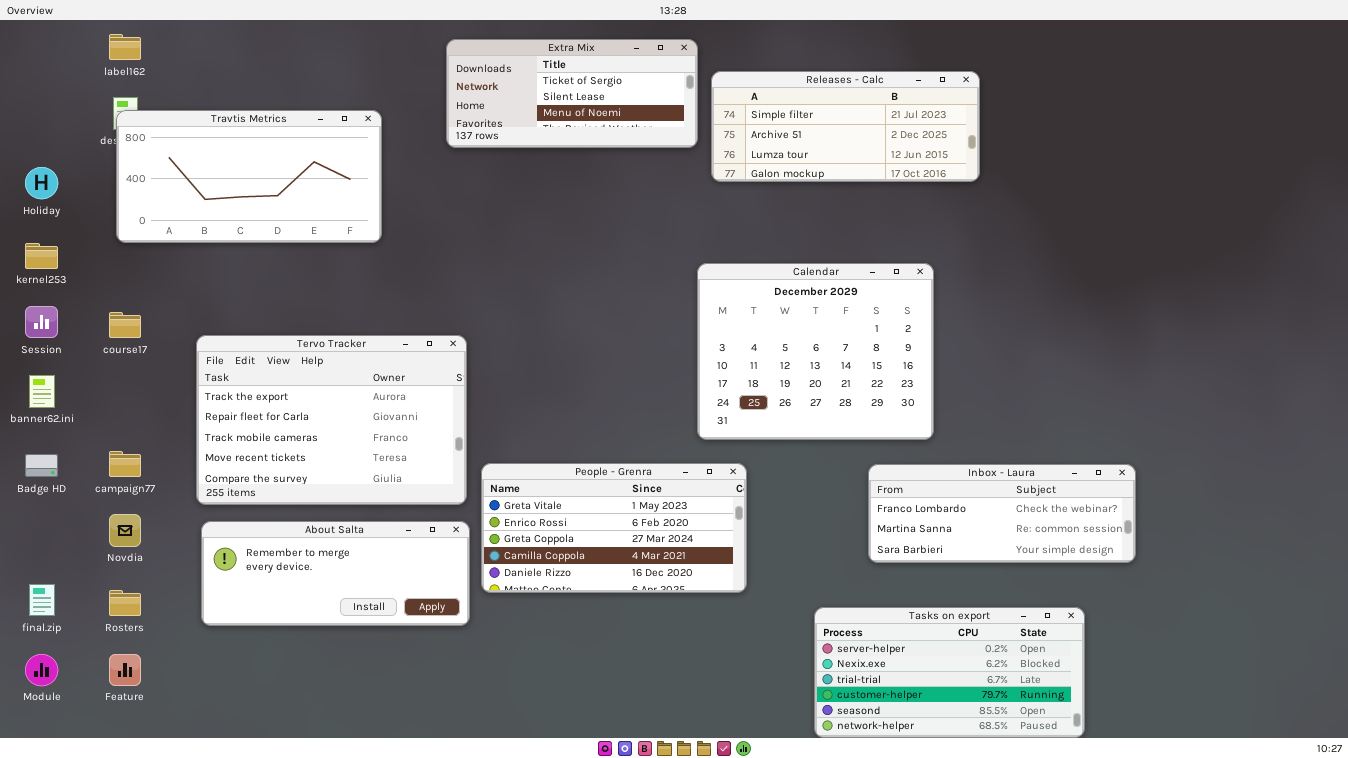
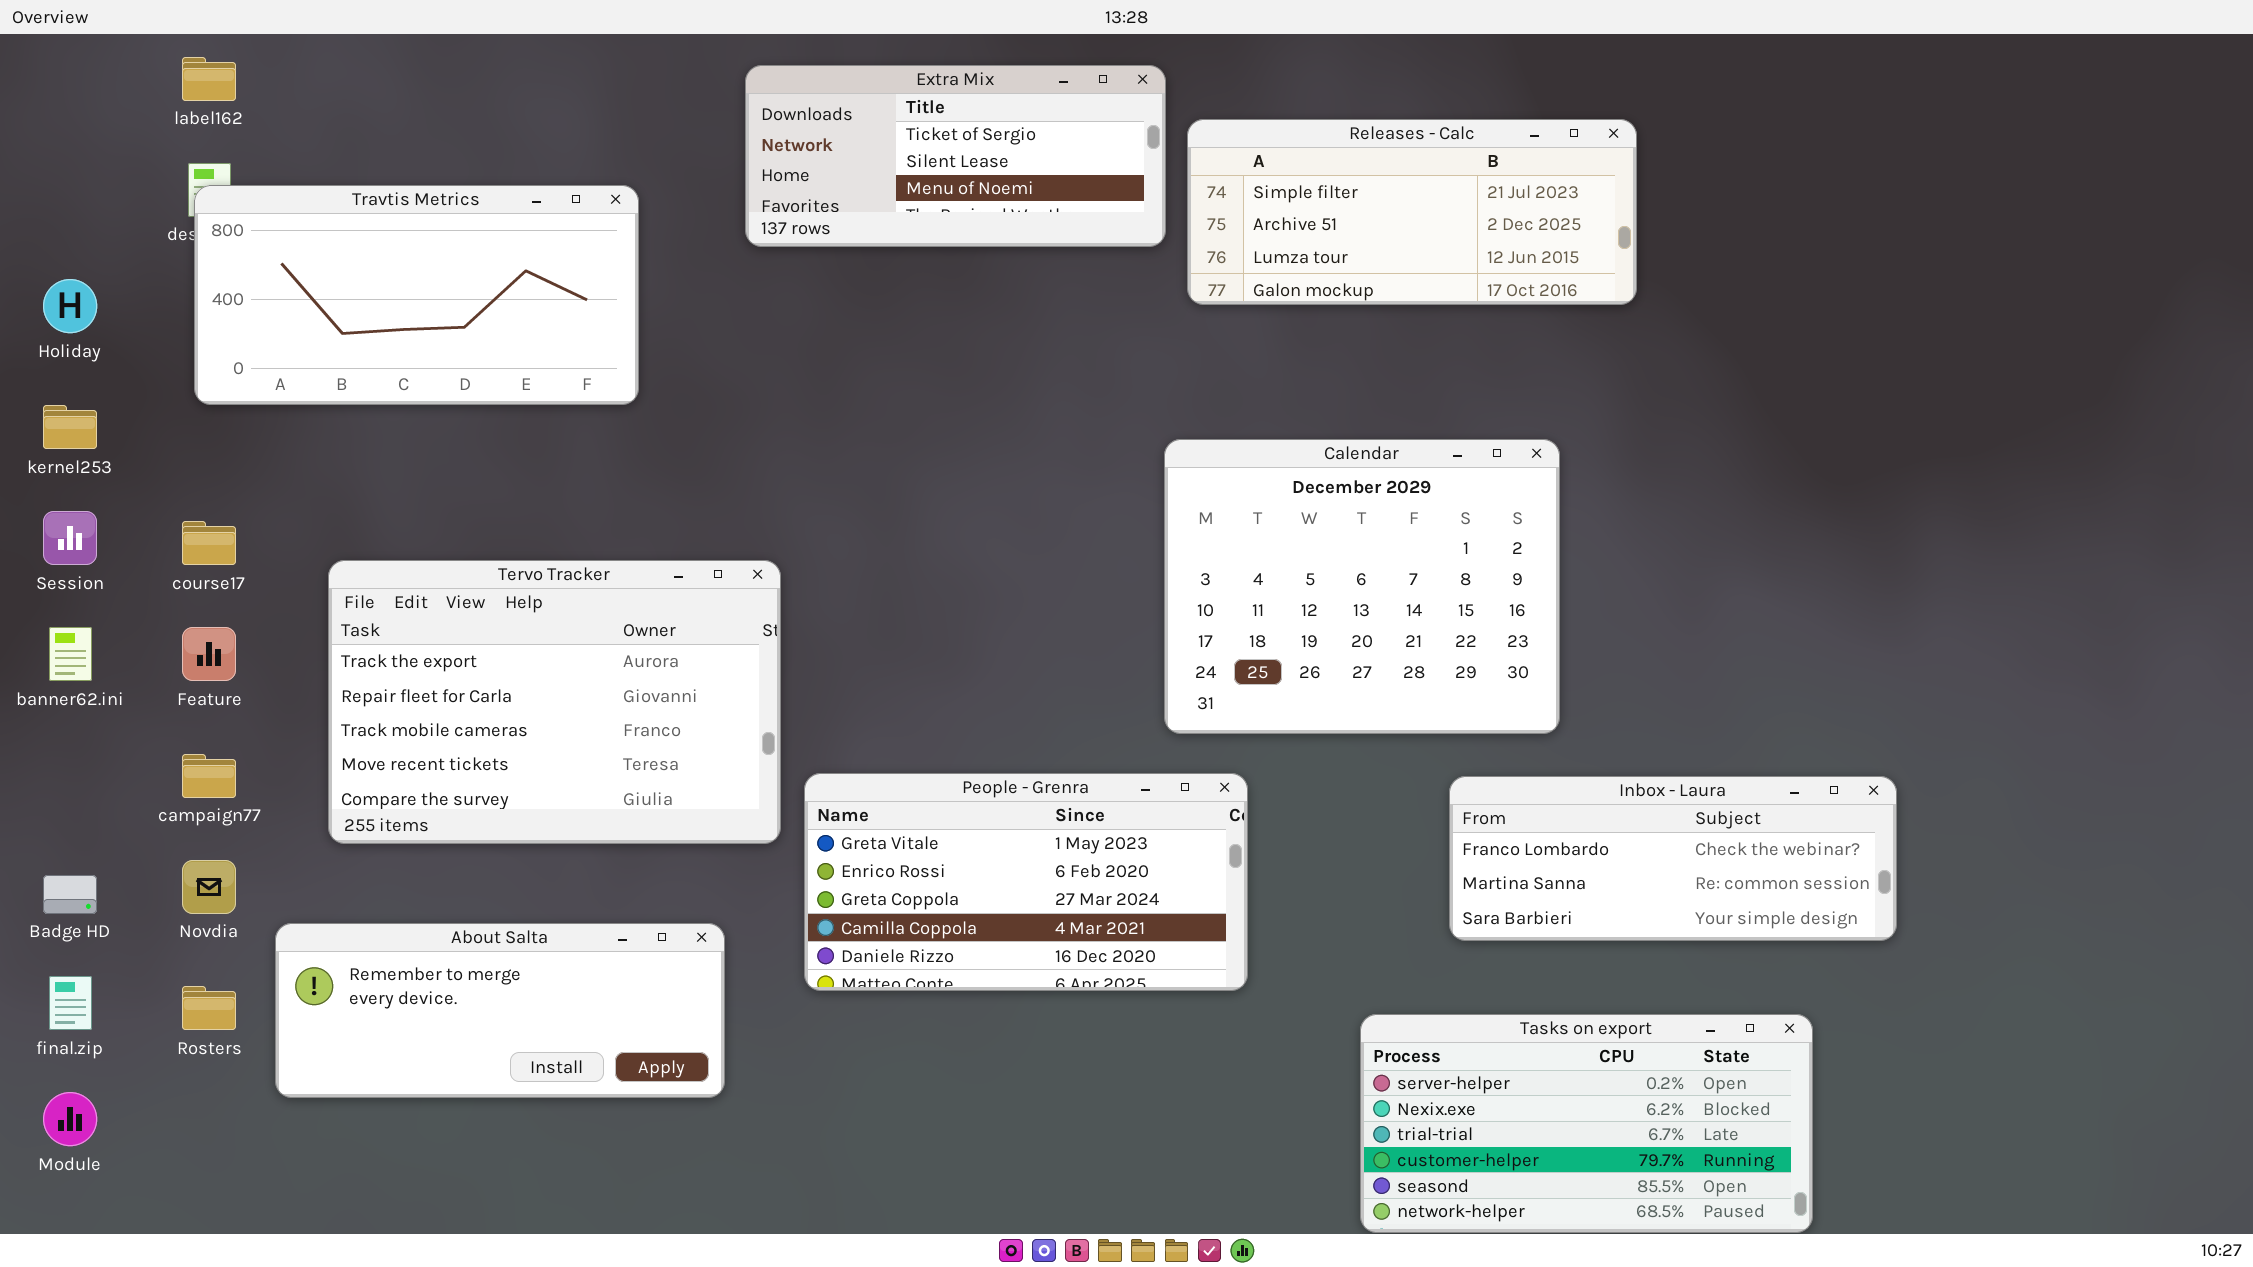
Badge HD: [25,454,58,477] -> [43,875,97,914], moved
About Salta: [201,521,470,626] -> [275,923,725,1098], moved
Feature: [109,654,141,686] -> [182,627,236,681], moved

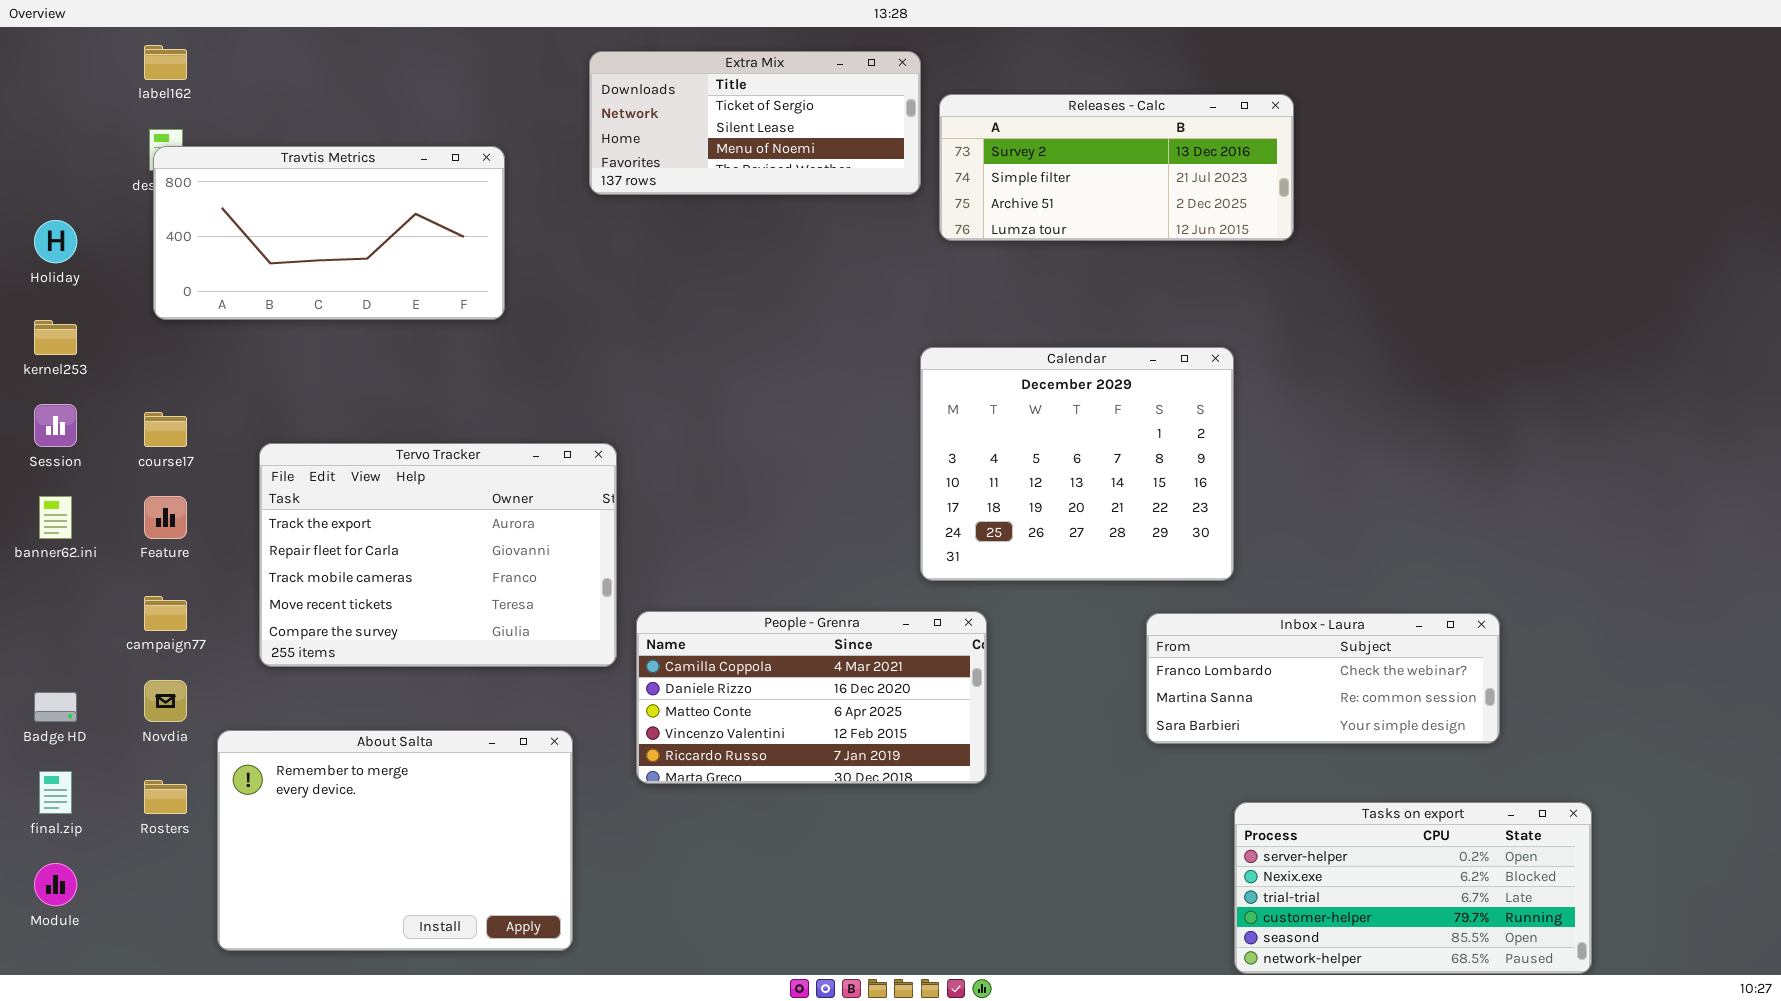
Releases - Calc: [1187,119,1637,305] -> [939,94,1294,241], scrolled up 1 row
People - Grenra: [804,773,1248,991] -> [636,611,987,784], scrolled down 3 rows
About Salta: [275,923,725,1098] -> [217,730,573,951], resized
Tasks on export: [1360,1014,1813,1233] -> [1234,802,1592,974], moved

